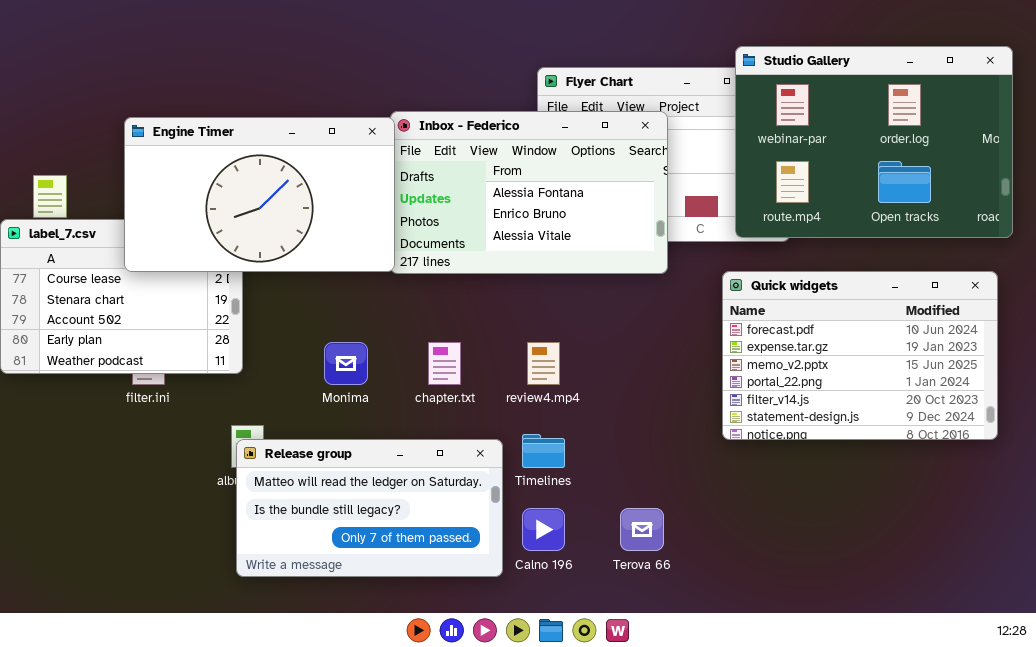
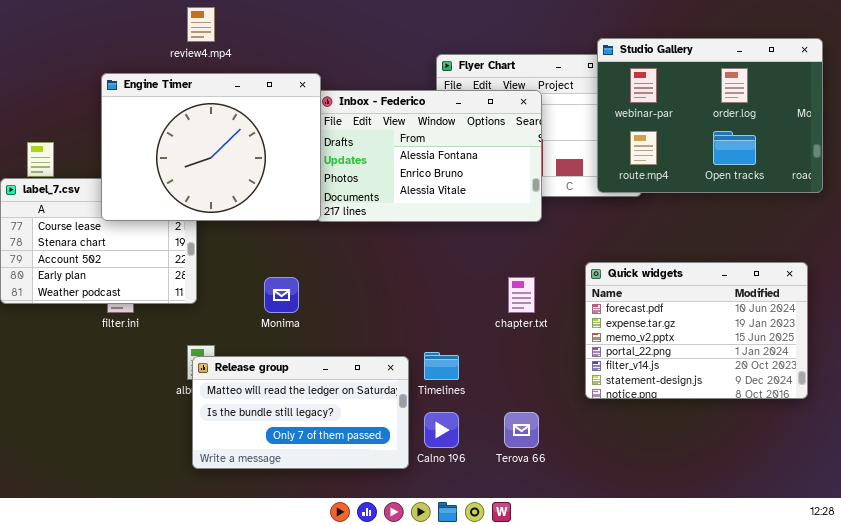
Engine Timer: [124,117,395,272] -> [101,73,321,221], resized
Quick widgets: [722,271,998,440] -> [585,262,808,399], moved
chapter.txt: [428,342,461,385] -> [508,277,535,313], moved
review4.mp4: [527,342,560,385] -> [187,7,215,42], moved

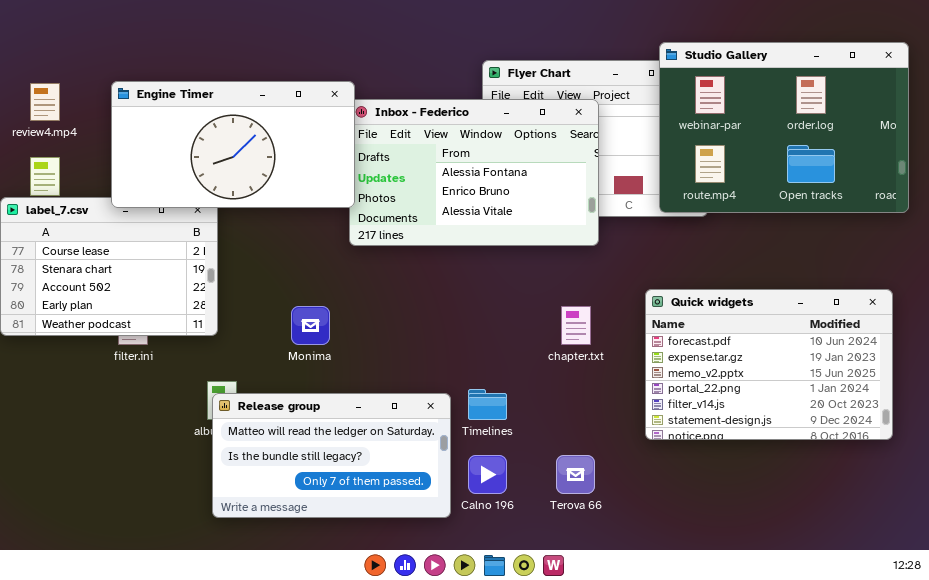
review4.mp4: [187,7,215,42] -> [30,83,60,121], moved
Engine Timer: [101,73,321,221] -> [111,81,355,208], resized

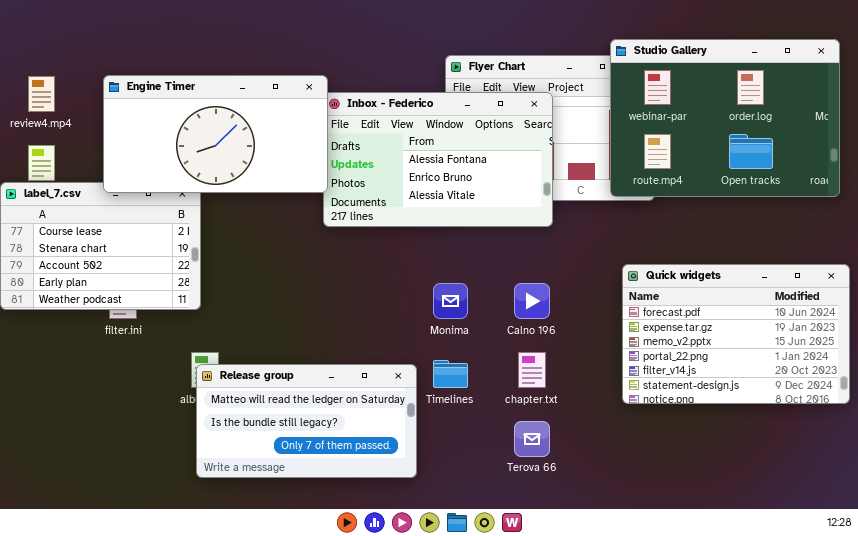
Quick widgets: [645,289,893,440] -> [622,264,850,404], moved
Monima: [291,306,330,345] -> [433,283,468,319], moved
chapter.txt: [561,306,591,345] -> [518,352,546,388], moved
Calno 196: [468,455,507,494] -> [514,283,550,319], moved

